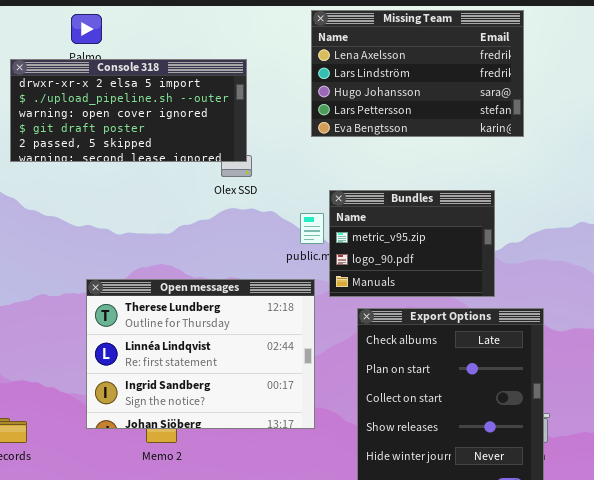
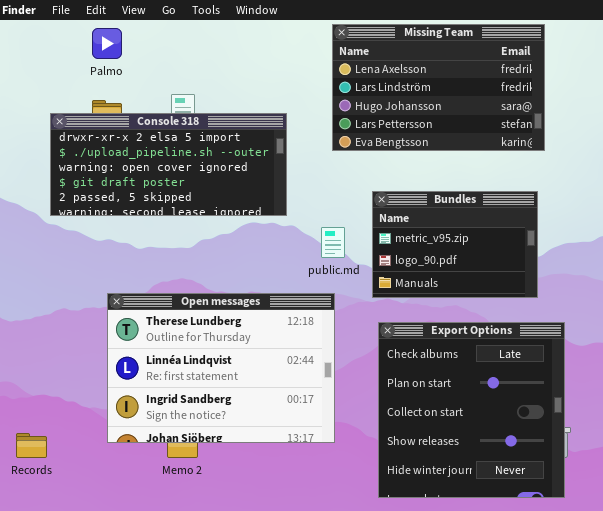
Console 318: [10,59,247,162] -> [50,113,287,216], moved
Bundles: [329,190,495,297] -> [372,191,538,298], moved

